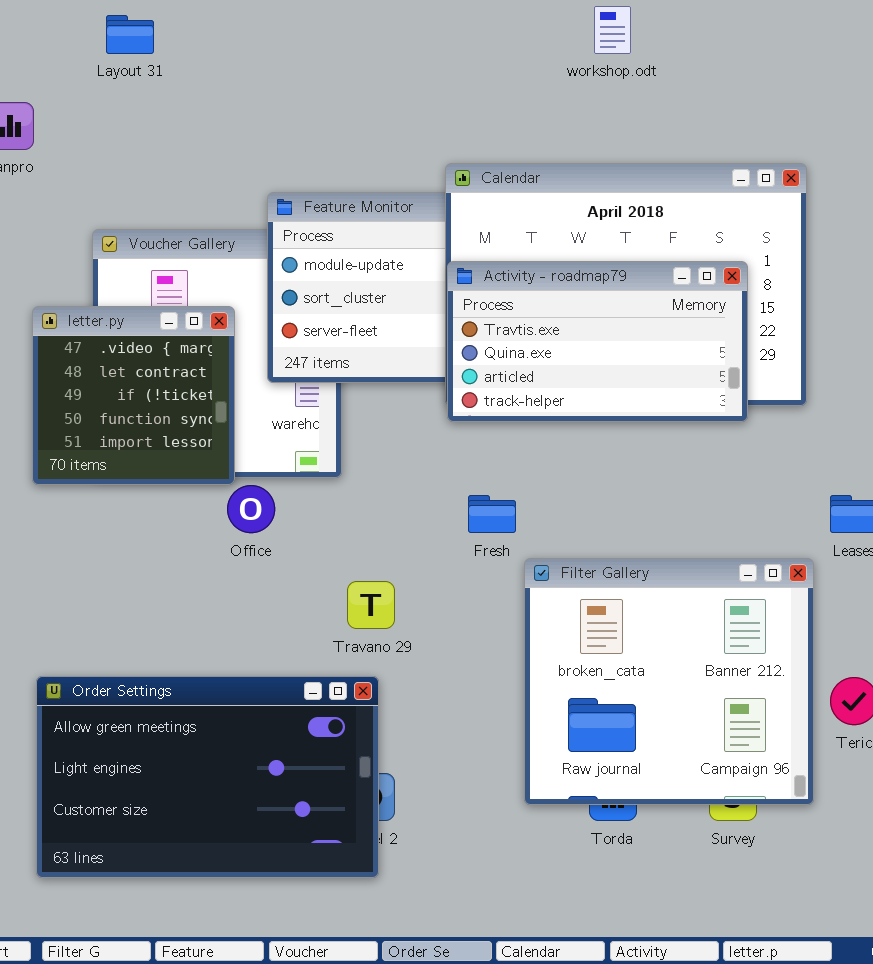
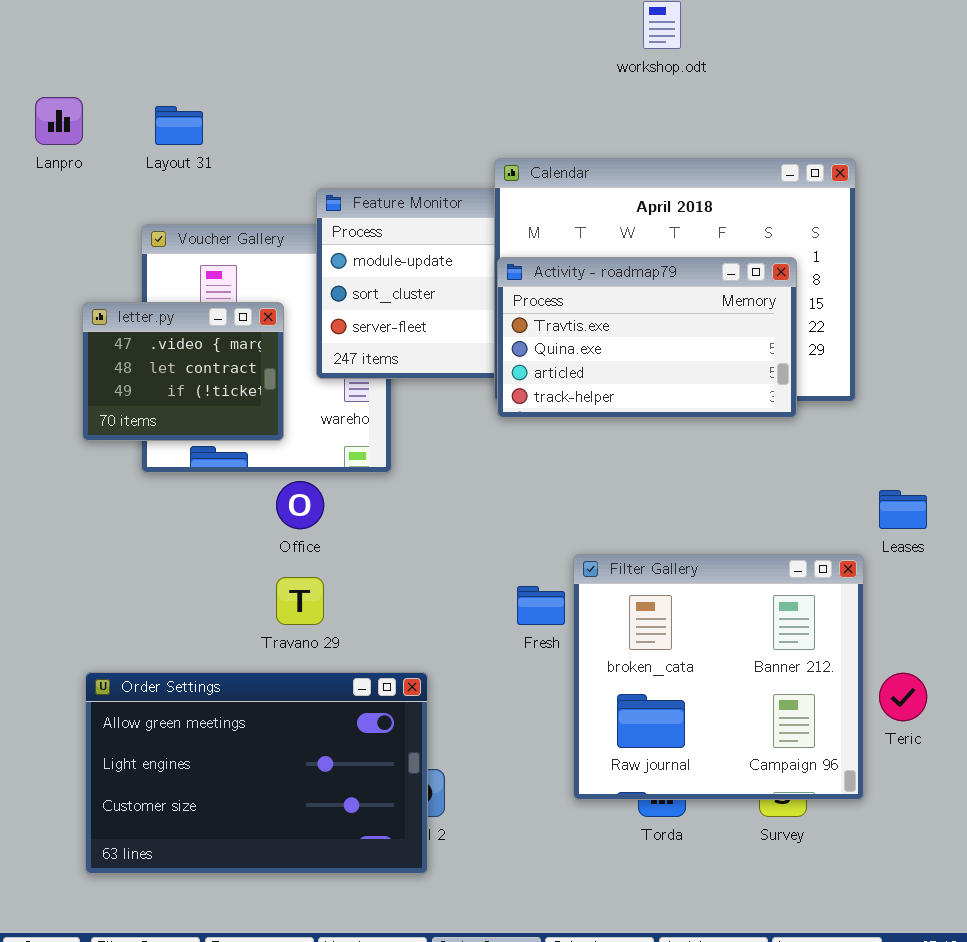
Layout 31: [106,15,154,54] -> [155,106,203,145], moved
letter.py: [32,306,235,485] -> [82,302,284,441], resized
Fresh: [468,495,516,533] -> [517,586,565,625], moved
Travano 29: [347,581,395,629] -> [276,577,324,625], moved

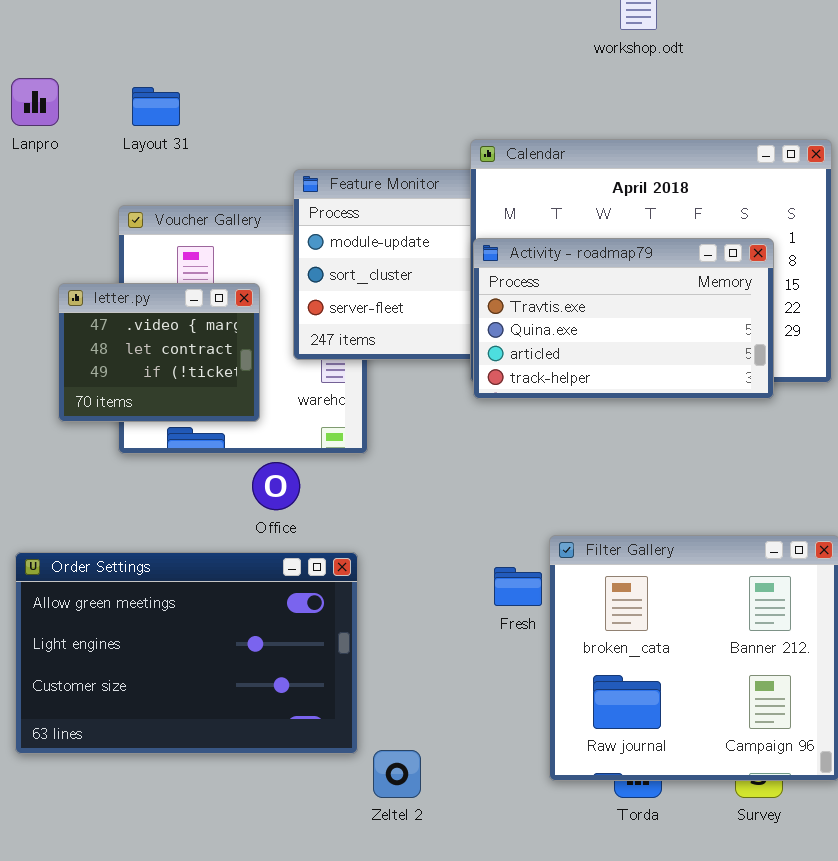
Order Settings: [85,672,428,874] -> [15,552,358,754], moved

